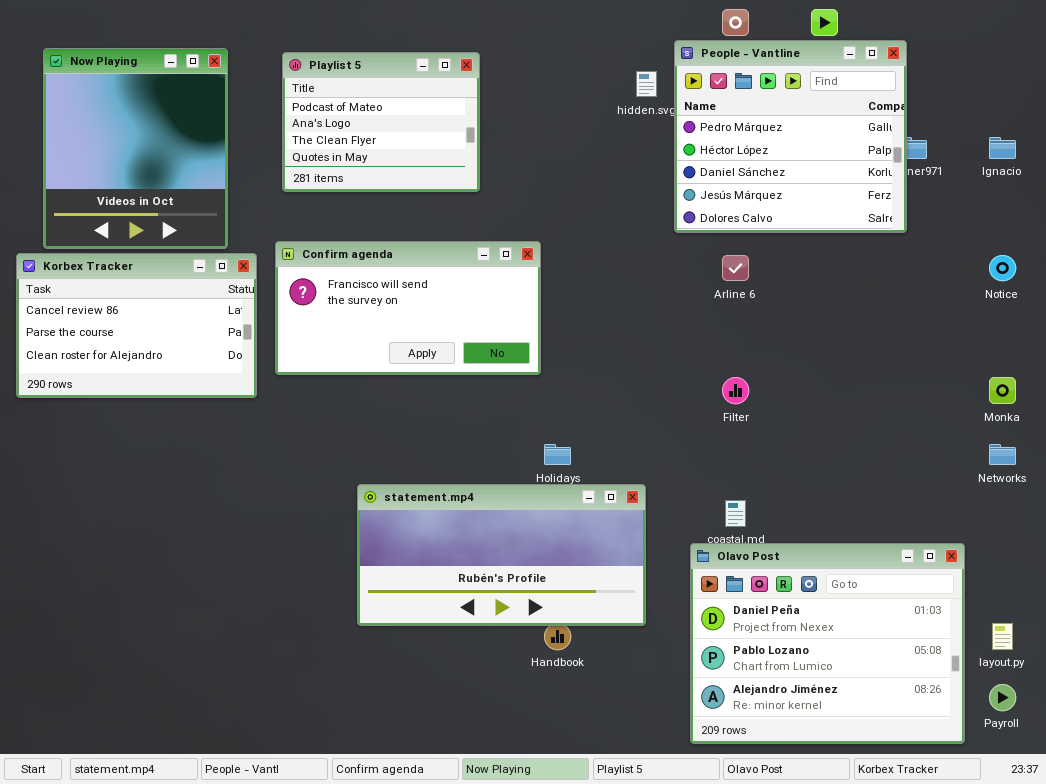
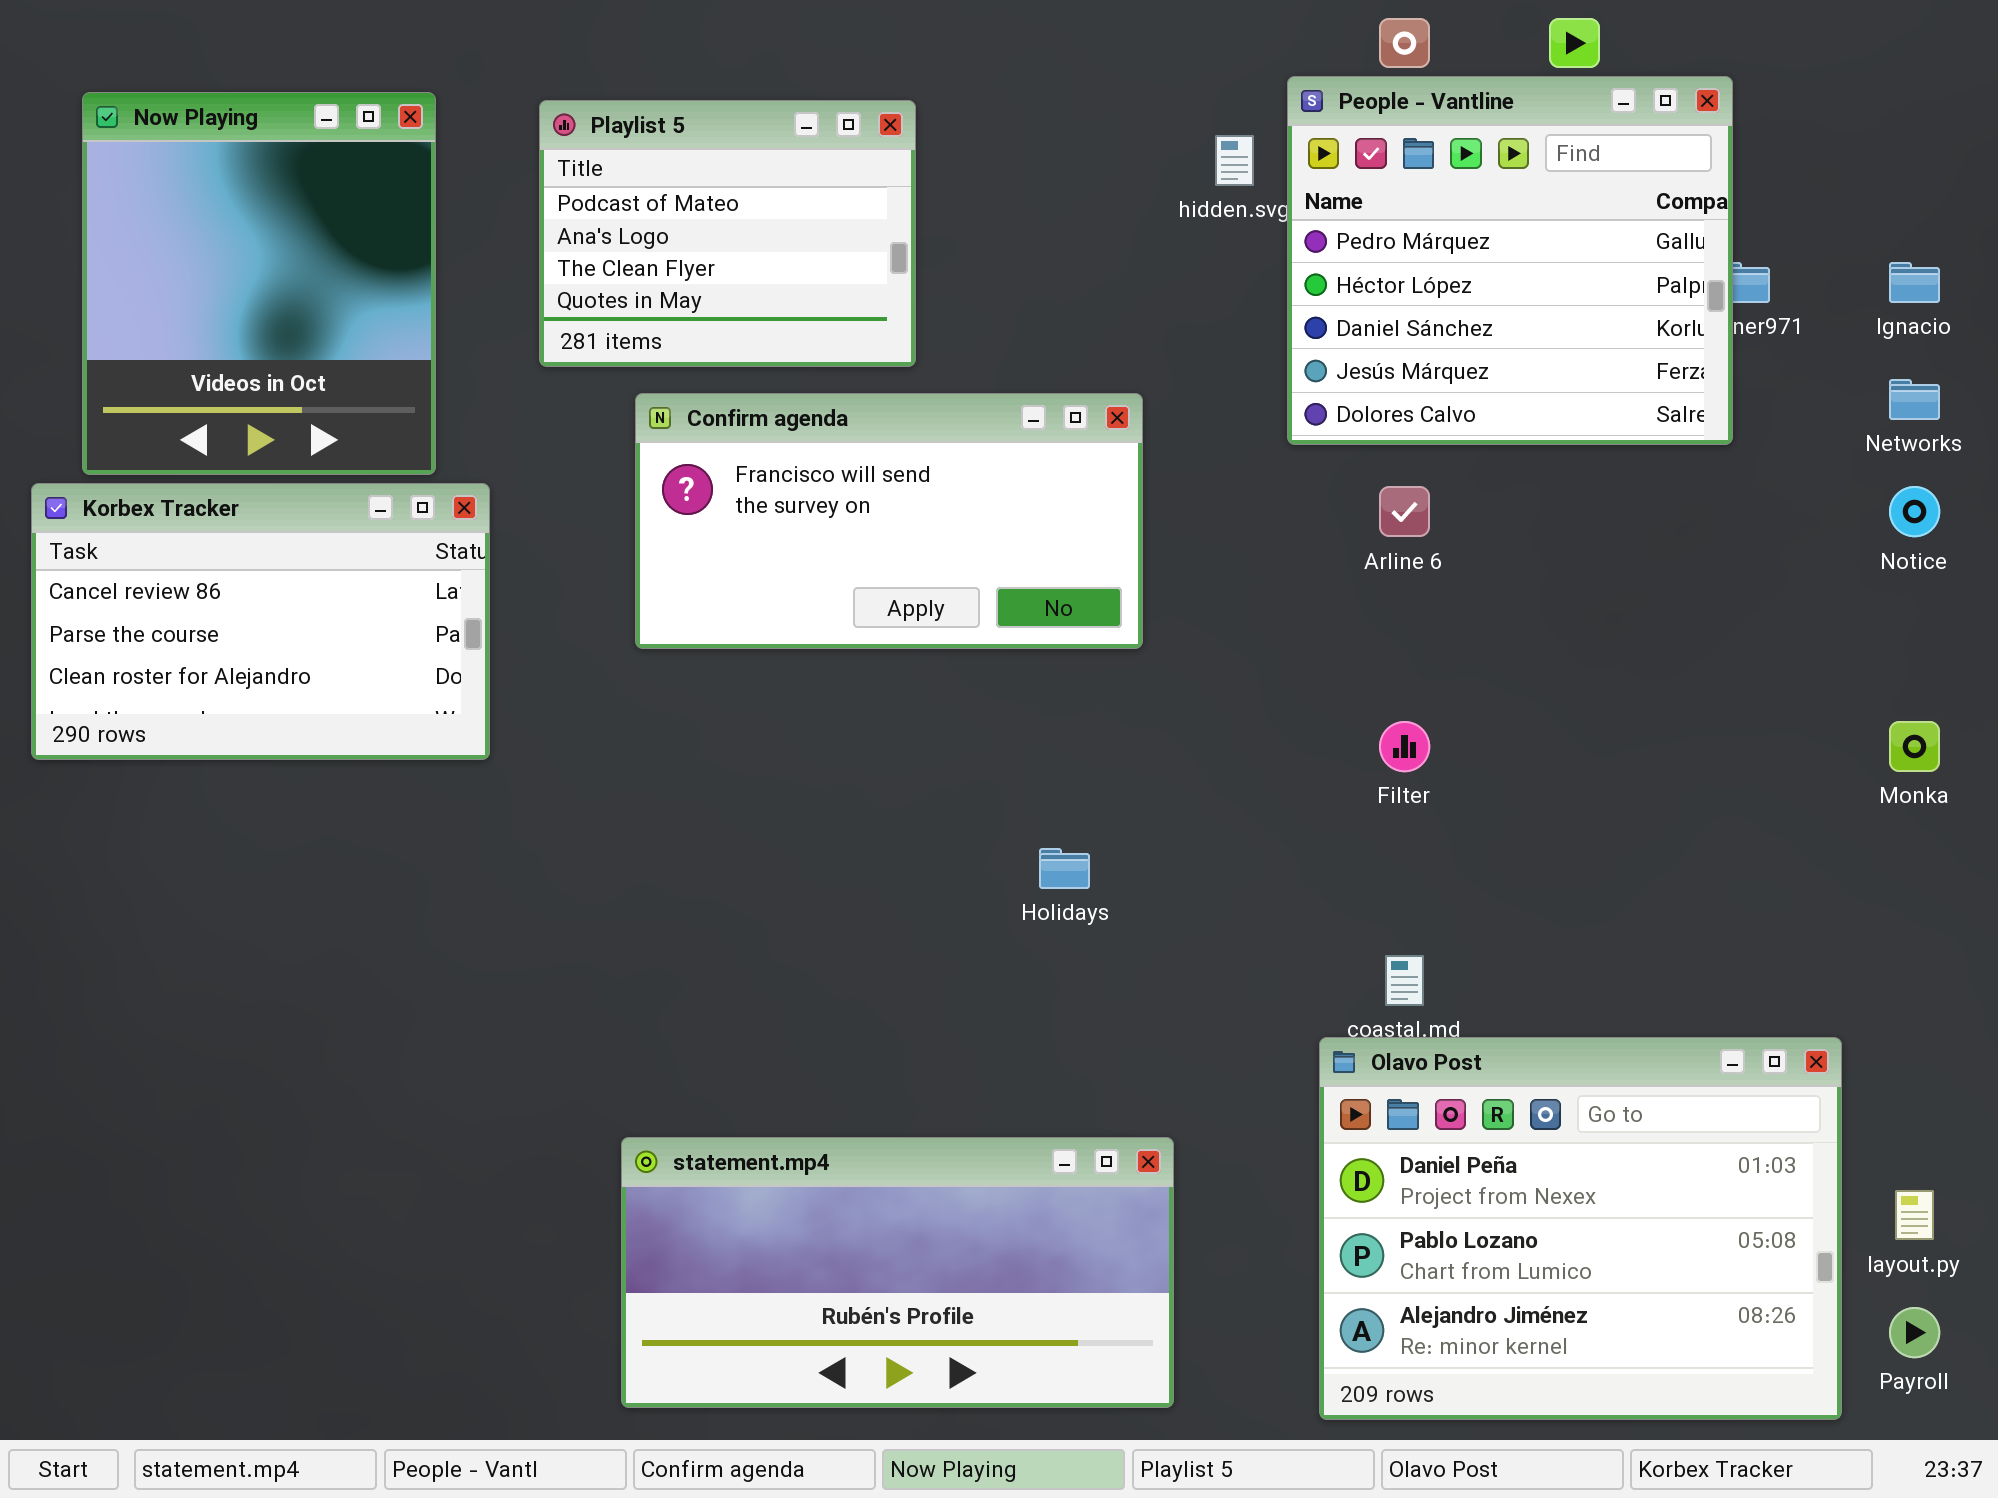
Confirm agenda: [275,241,541,375] -> [635,393,1143,649], moved
Networks: [989,444,1016,465] -> [1889,379,1940,420], moved
statement.mp4: [357,484,646,626] -> [621,1137,1174,1408], moved

